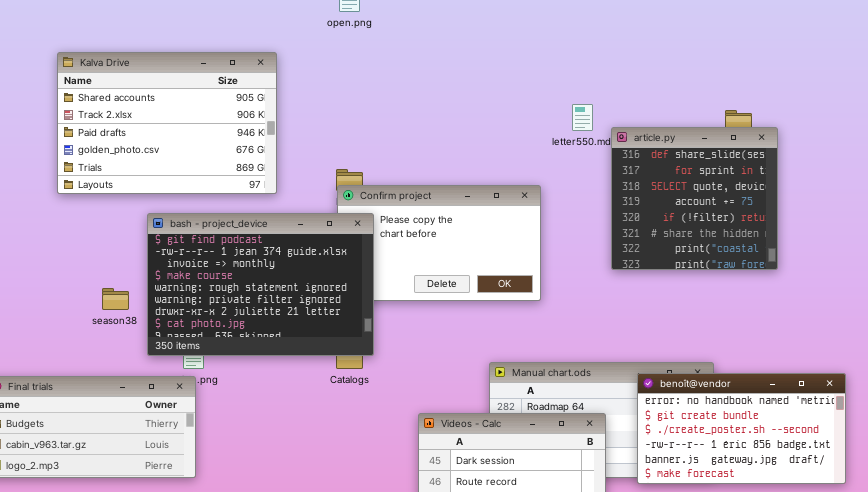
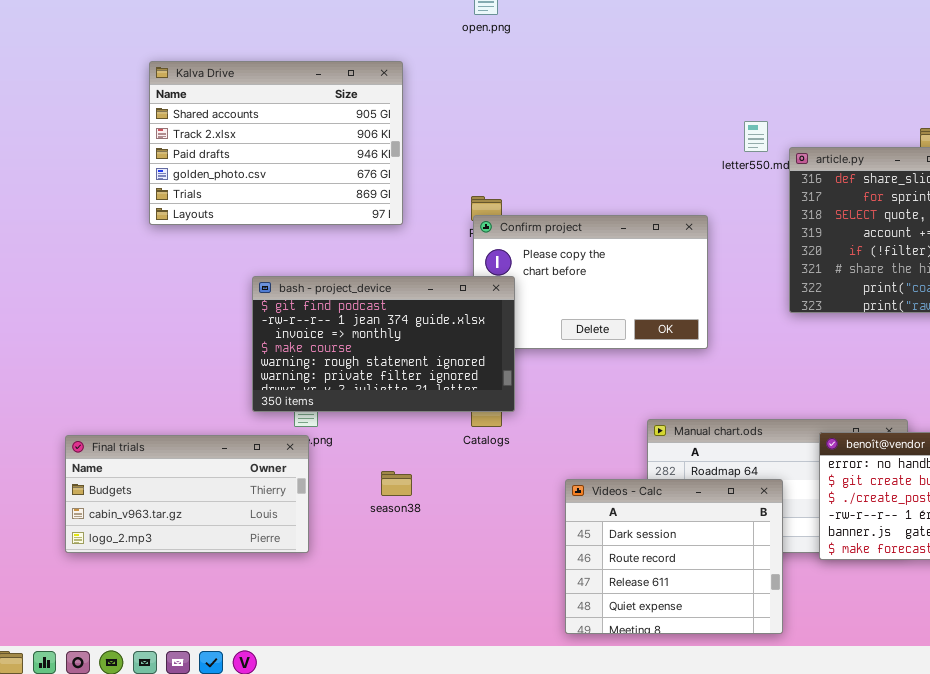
bash - project_device: [147,213,374,356] -> [252,276,515,412], resized
season38: [102,288,129,310] -> [381,471,412,496], moved

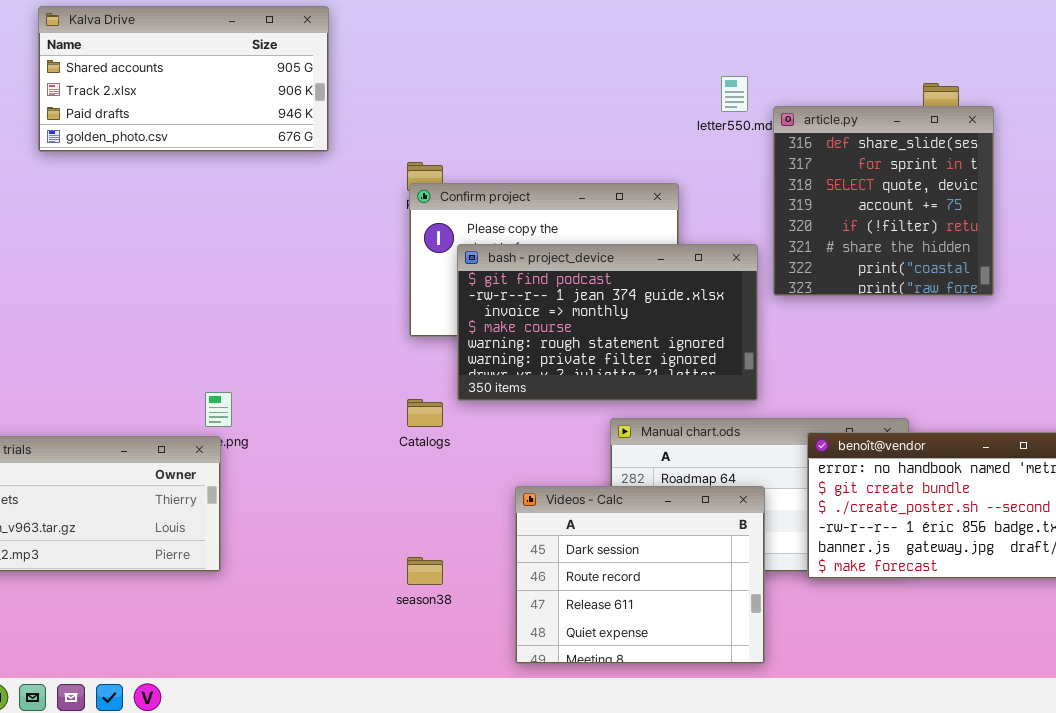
Kalva Drive: [149,61,403,225] -> [38,6,329,152], resized
bash - project_device: [252,276,515,412] -> [457,244,758,401], moved
season38: [381,471,412,496] -> [407,557,443,585], moved

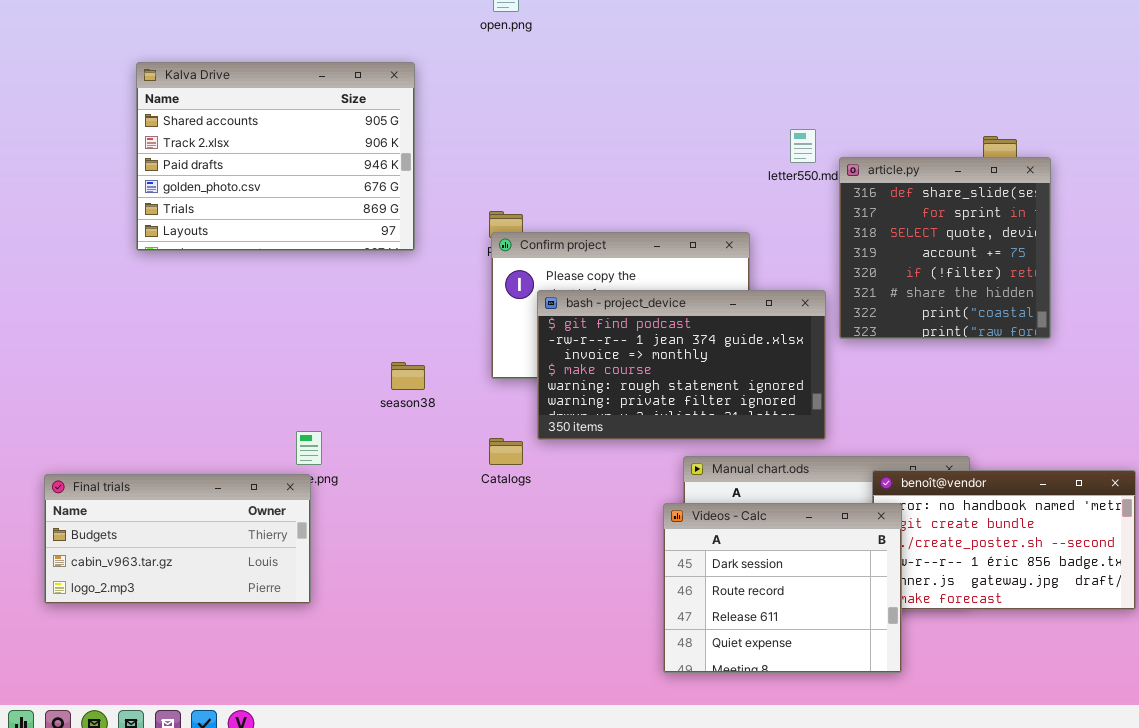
Kalva Drive: [38,6,329,152] -> [136,62,415,251], resized
Videos - Calc: [515,486,765,664] -> [663,503,902,673], moved
season38: [407,557,443,585] -> [391,362,425,390], moved

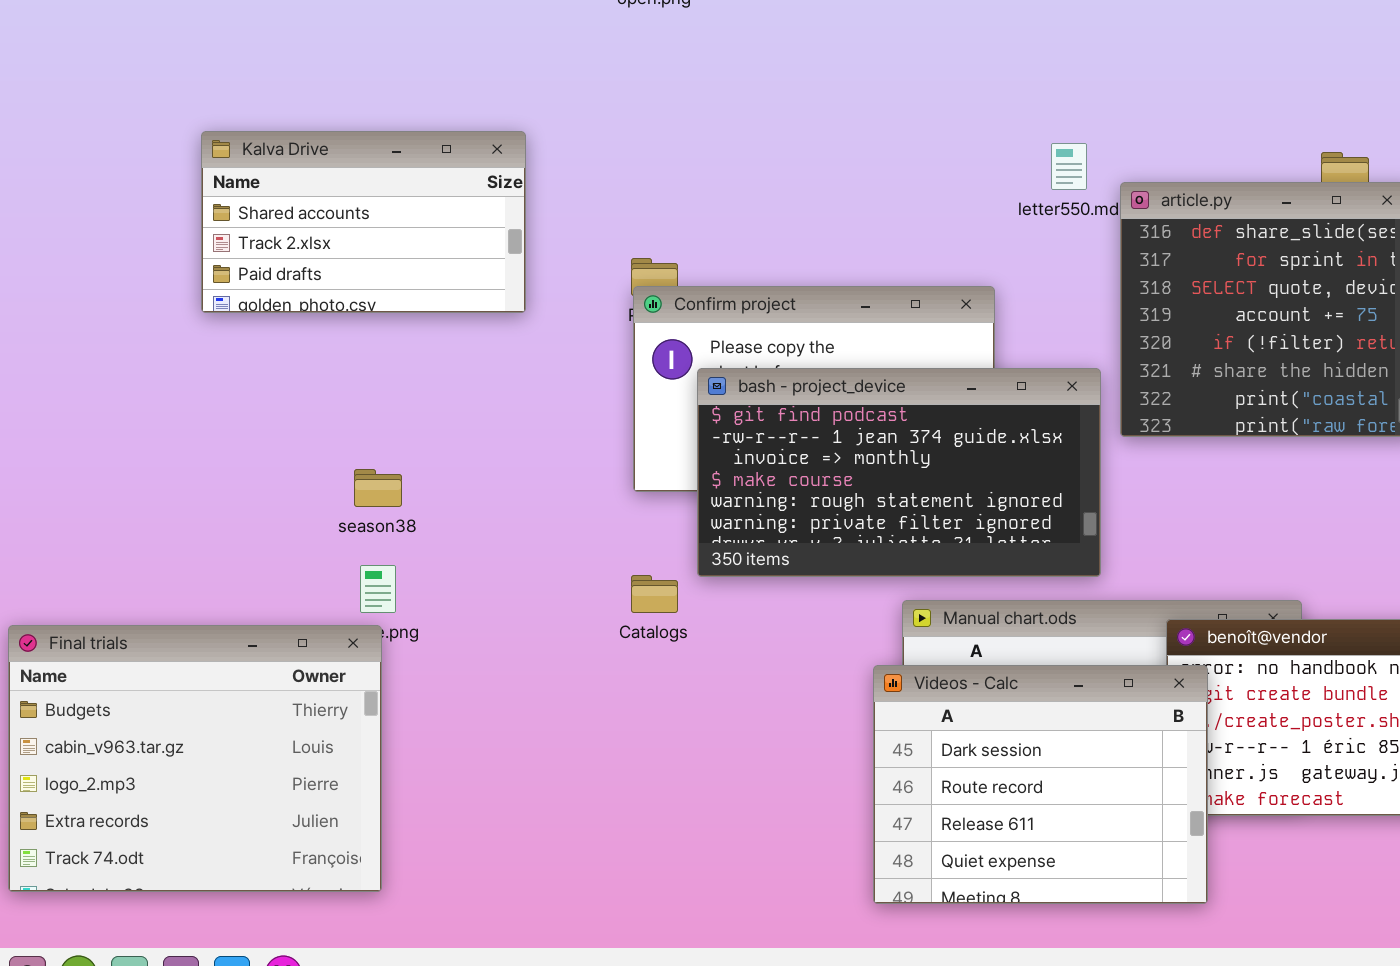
Kalva Drive: [136,62,415,251] -> [201,131,526,313], resized
season38: [391,362,425,390] -> [354,469,402,507], moved
Final trials: [44,474,311,604] -> [8,625,382,892], resized

